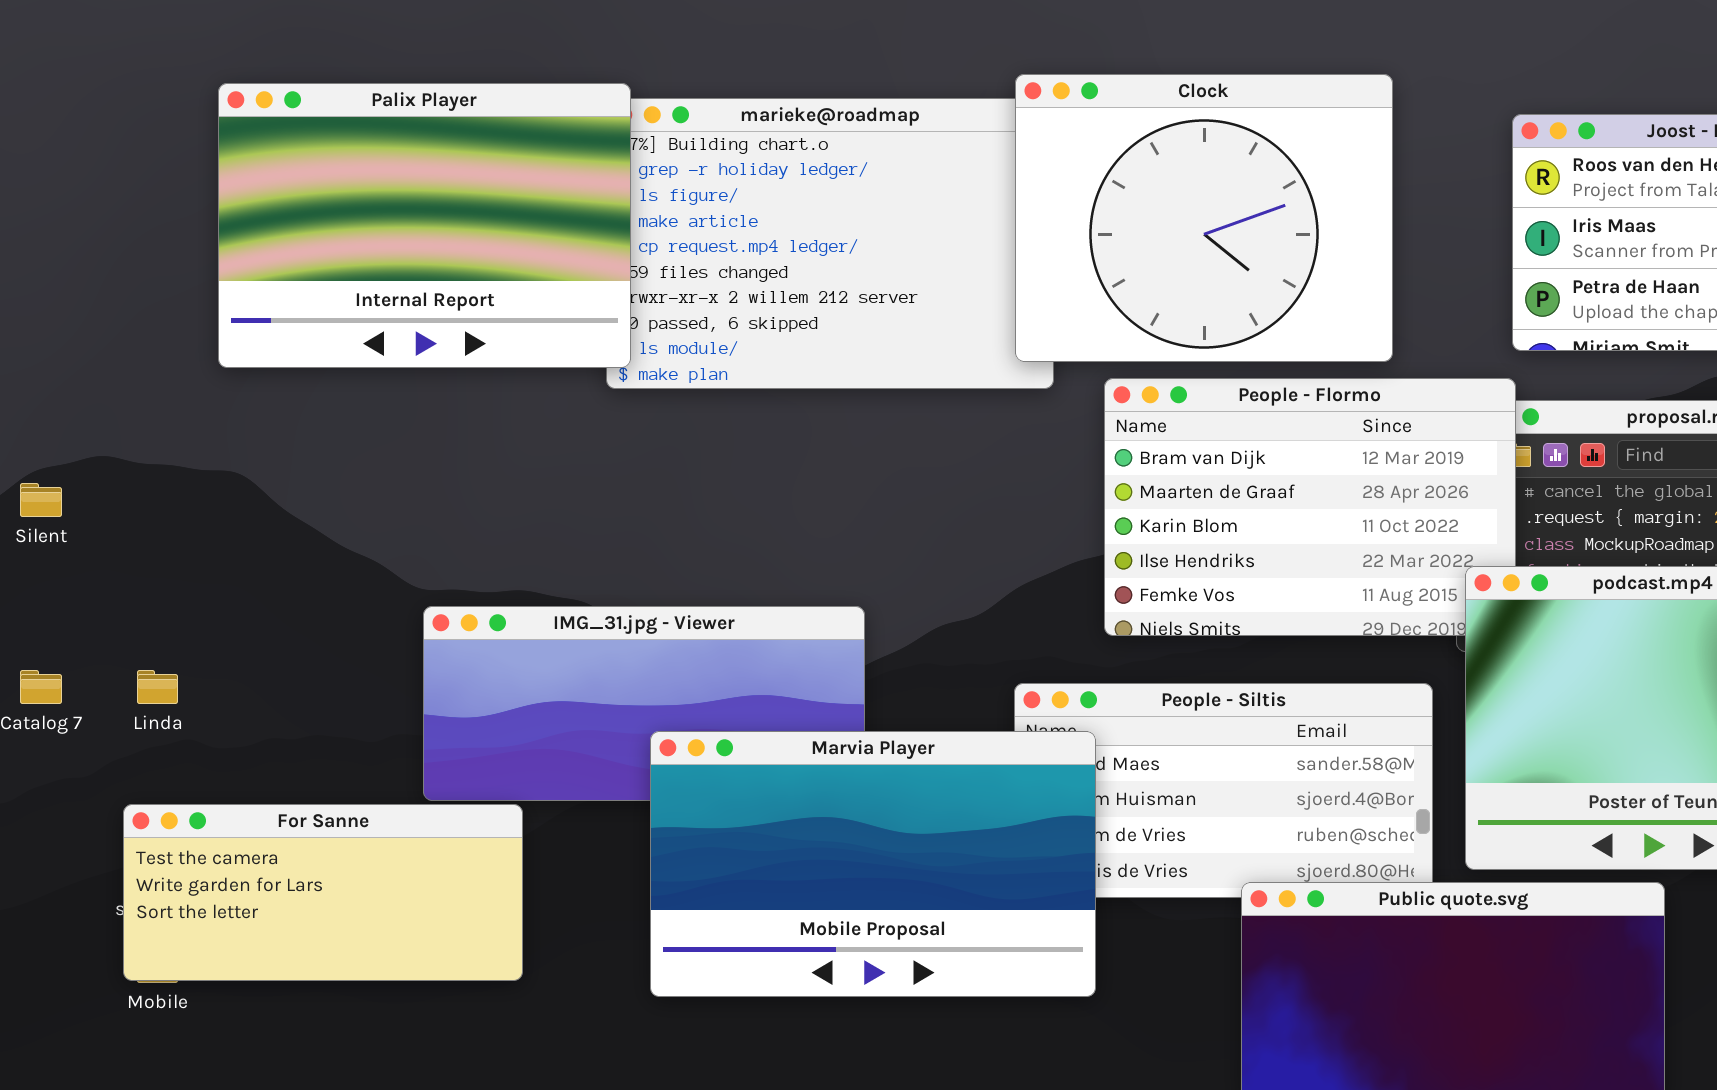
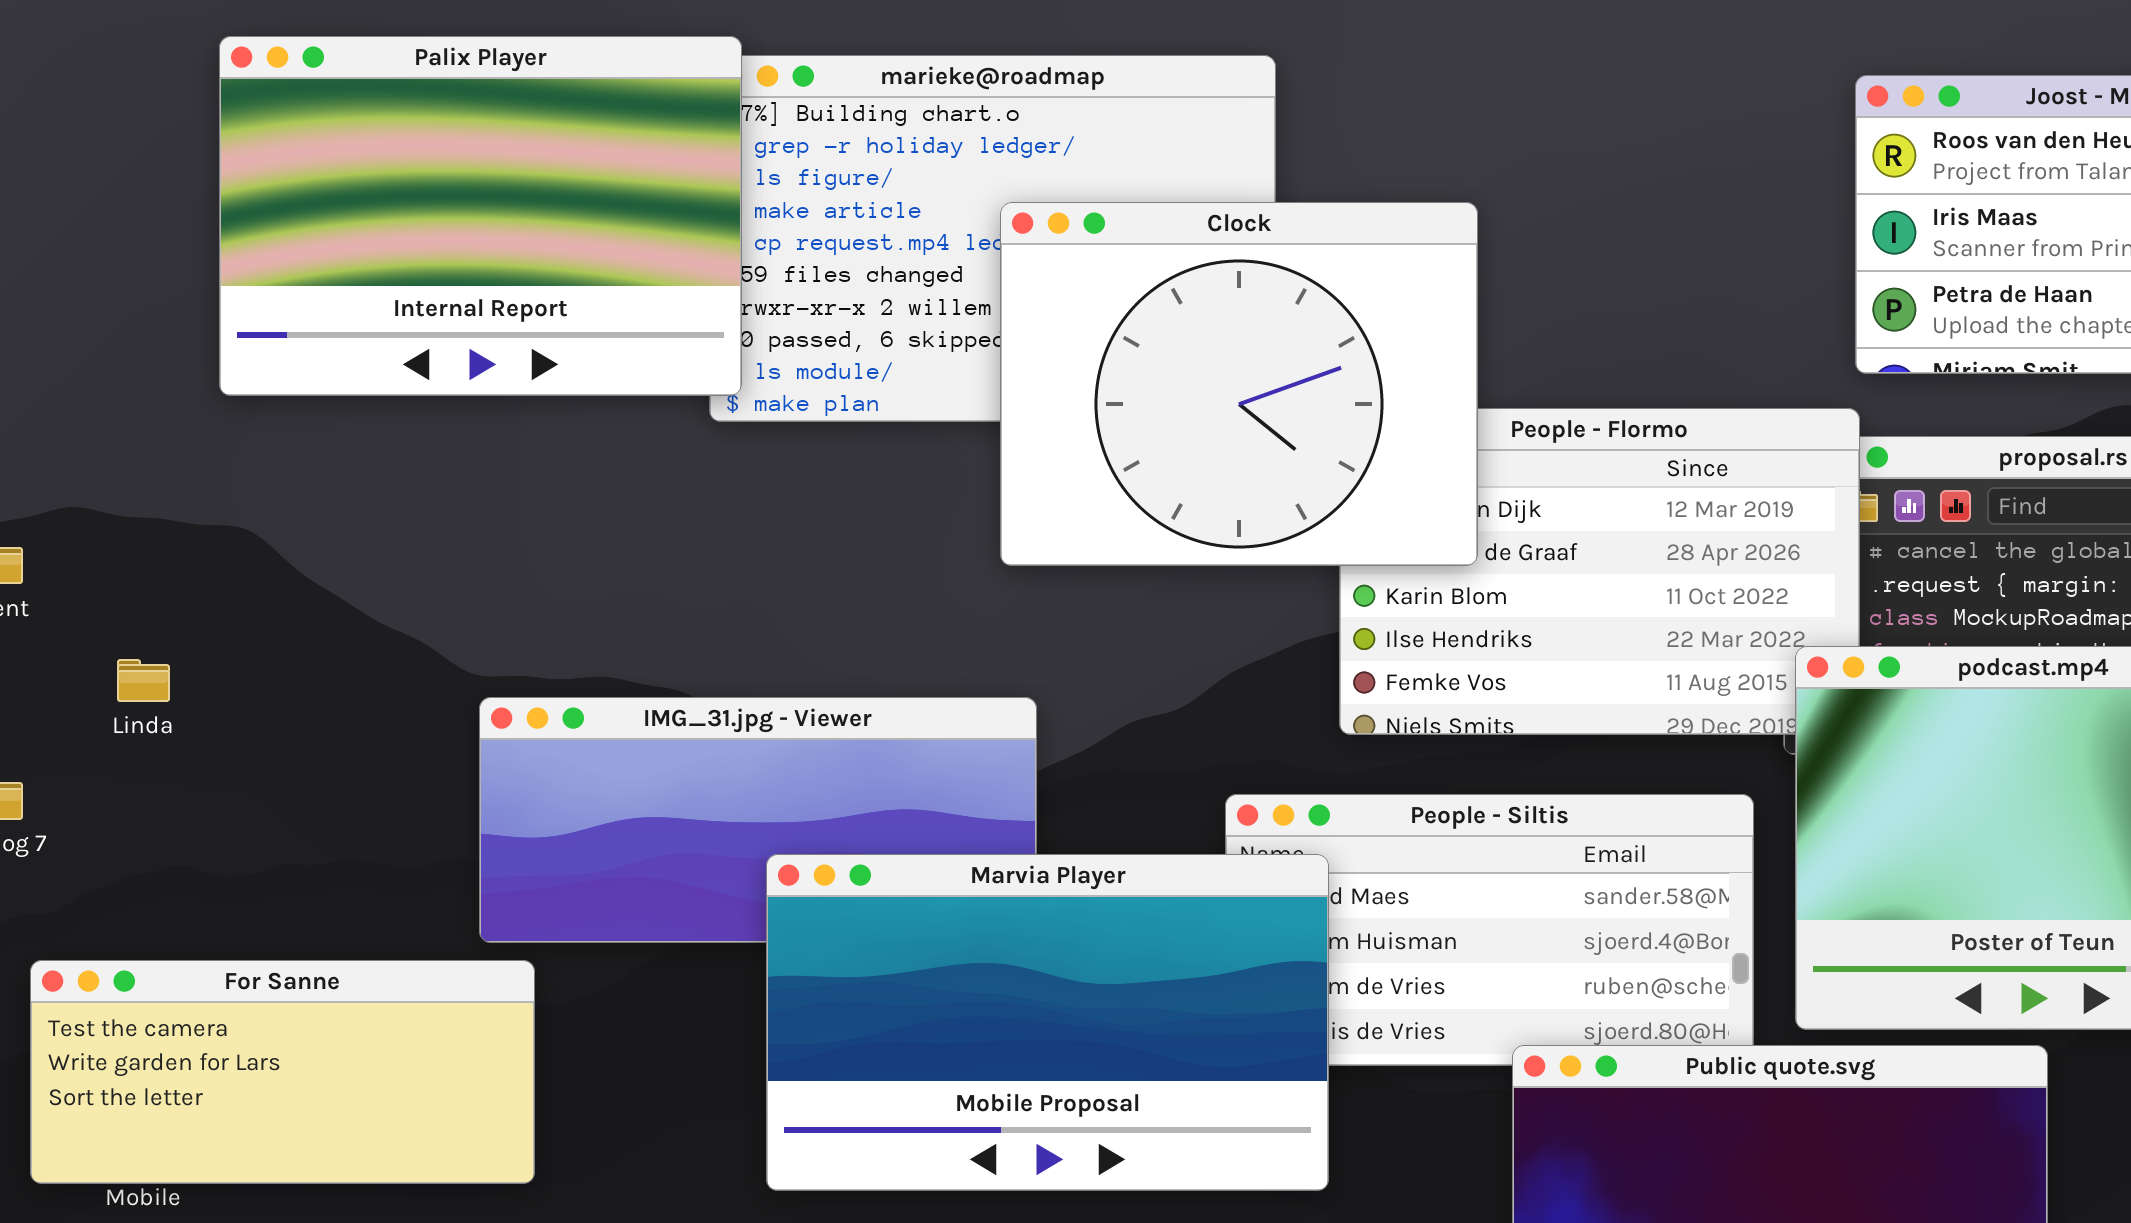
Clock: [1015,74,1393,362] -> [1000,202,1478,566], moved
Linda: [137,670,178,704] -> [117,659,170,702], moved
For Sanne: [123,804,523,981] -> [30,960,535,1184], moved

